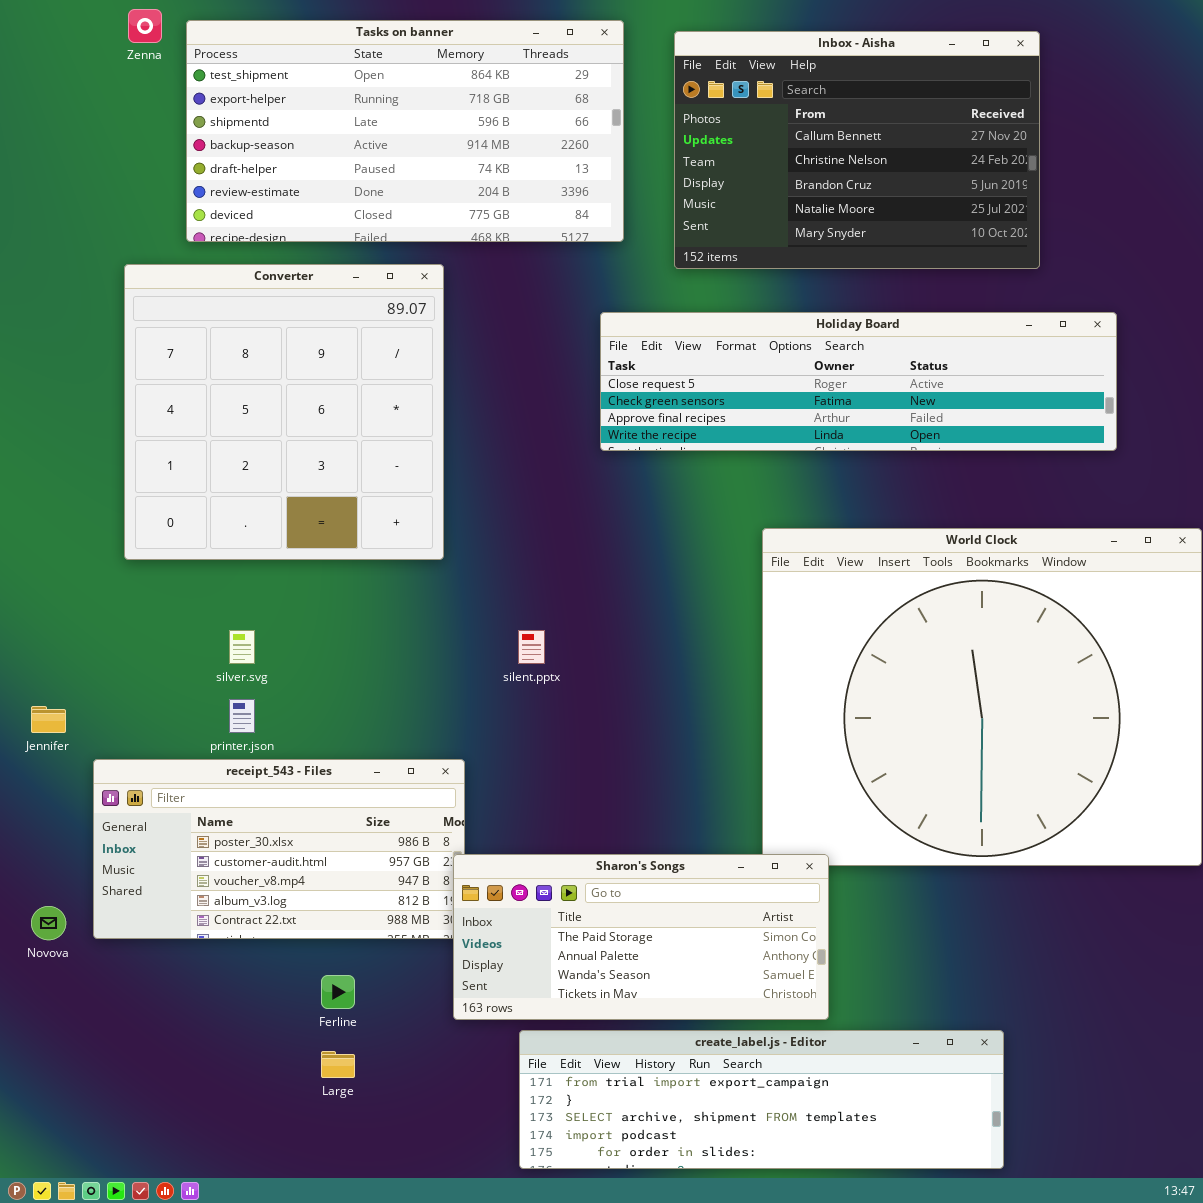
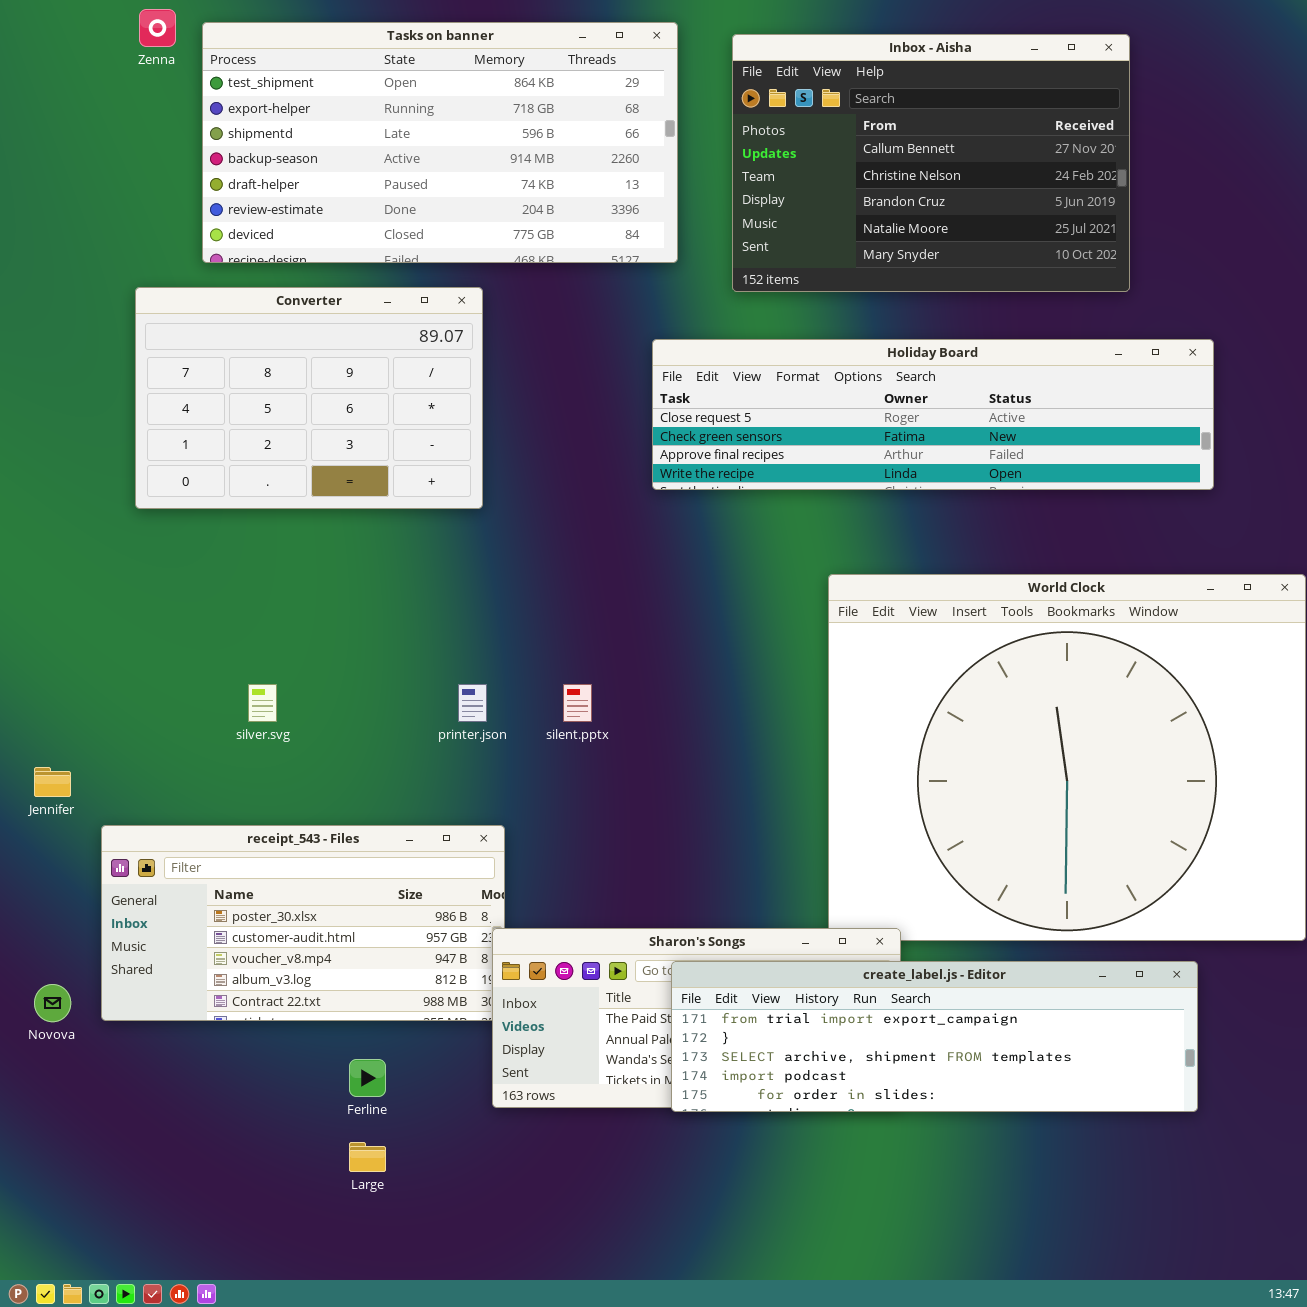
Converter: [124,264,444,560] -> [135,287,483,509], resized
printer.json: [229,699,255,733] -> [458,684,487,722], moved
create_label.js - Editor: [519,1030,1004,1169] -> [671,961,1198,1112], moved

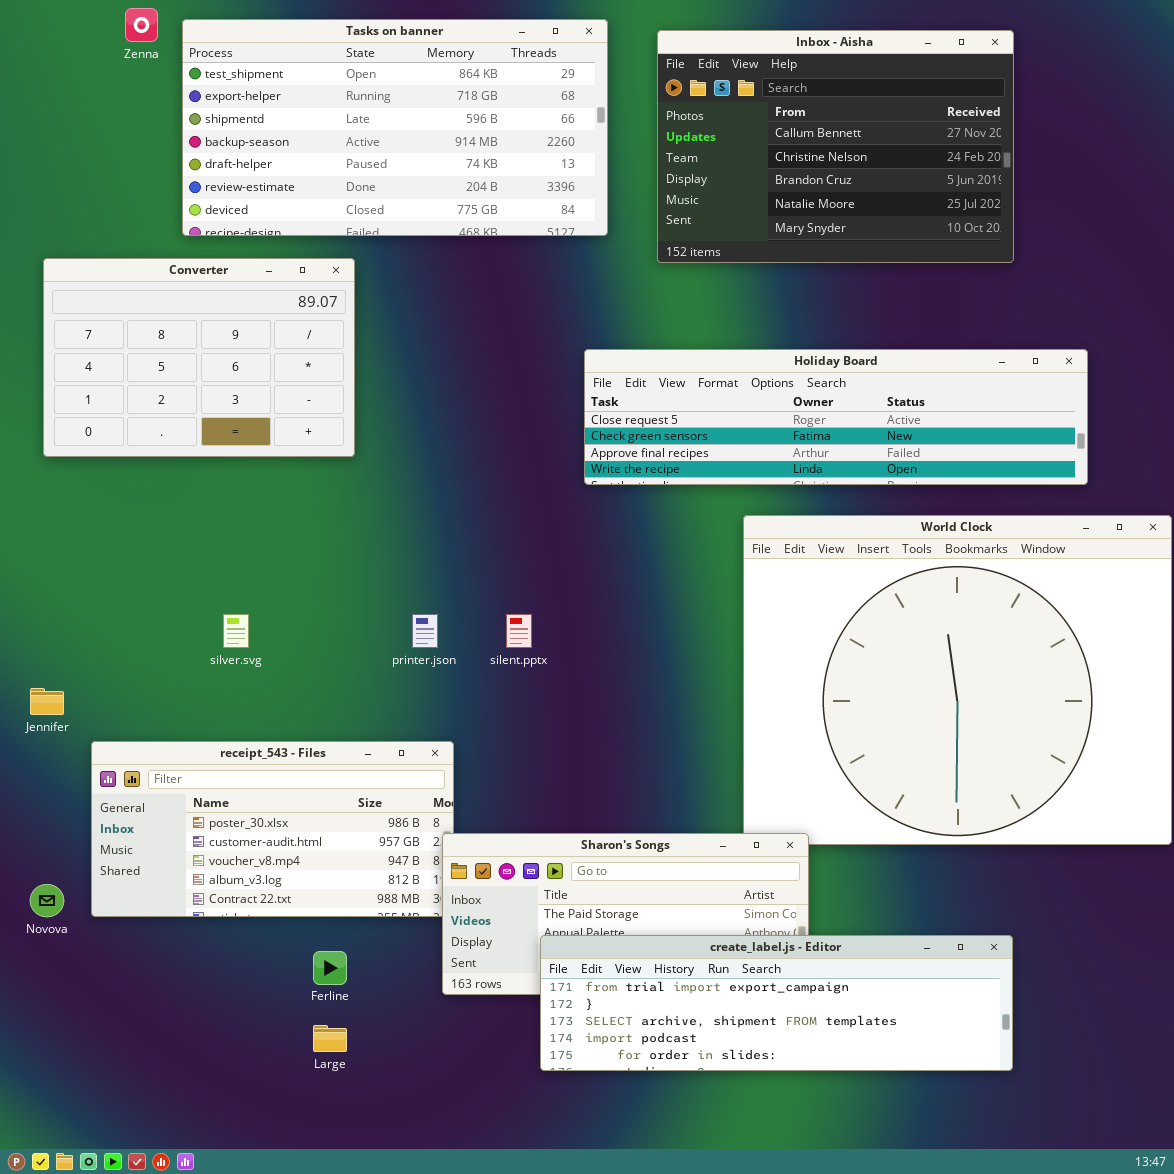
Converter: [135,287,483,509] -> [43,258,355,457], moved
Holiday Board: [652,339,1214,490] -> [584,349,1088,485], moved
create_label.js - Editor: [671,961,1198,1112] -> [540,935,1013,1071], moved

